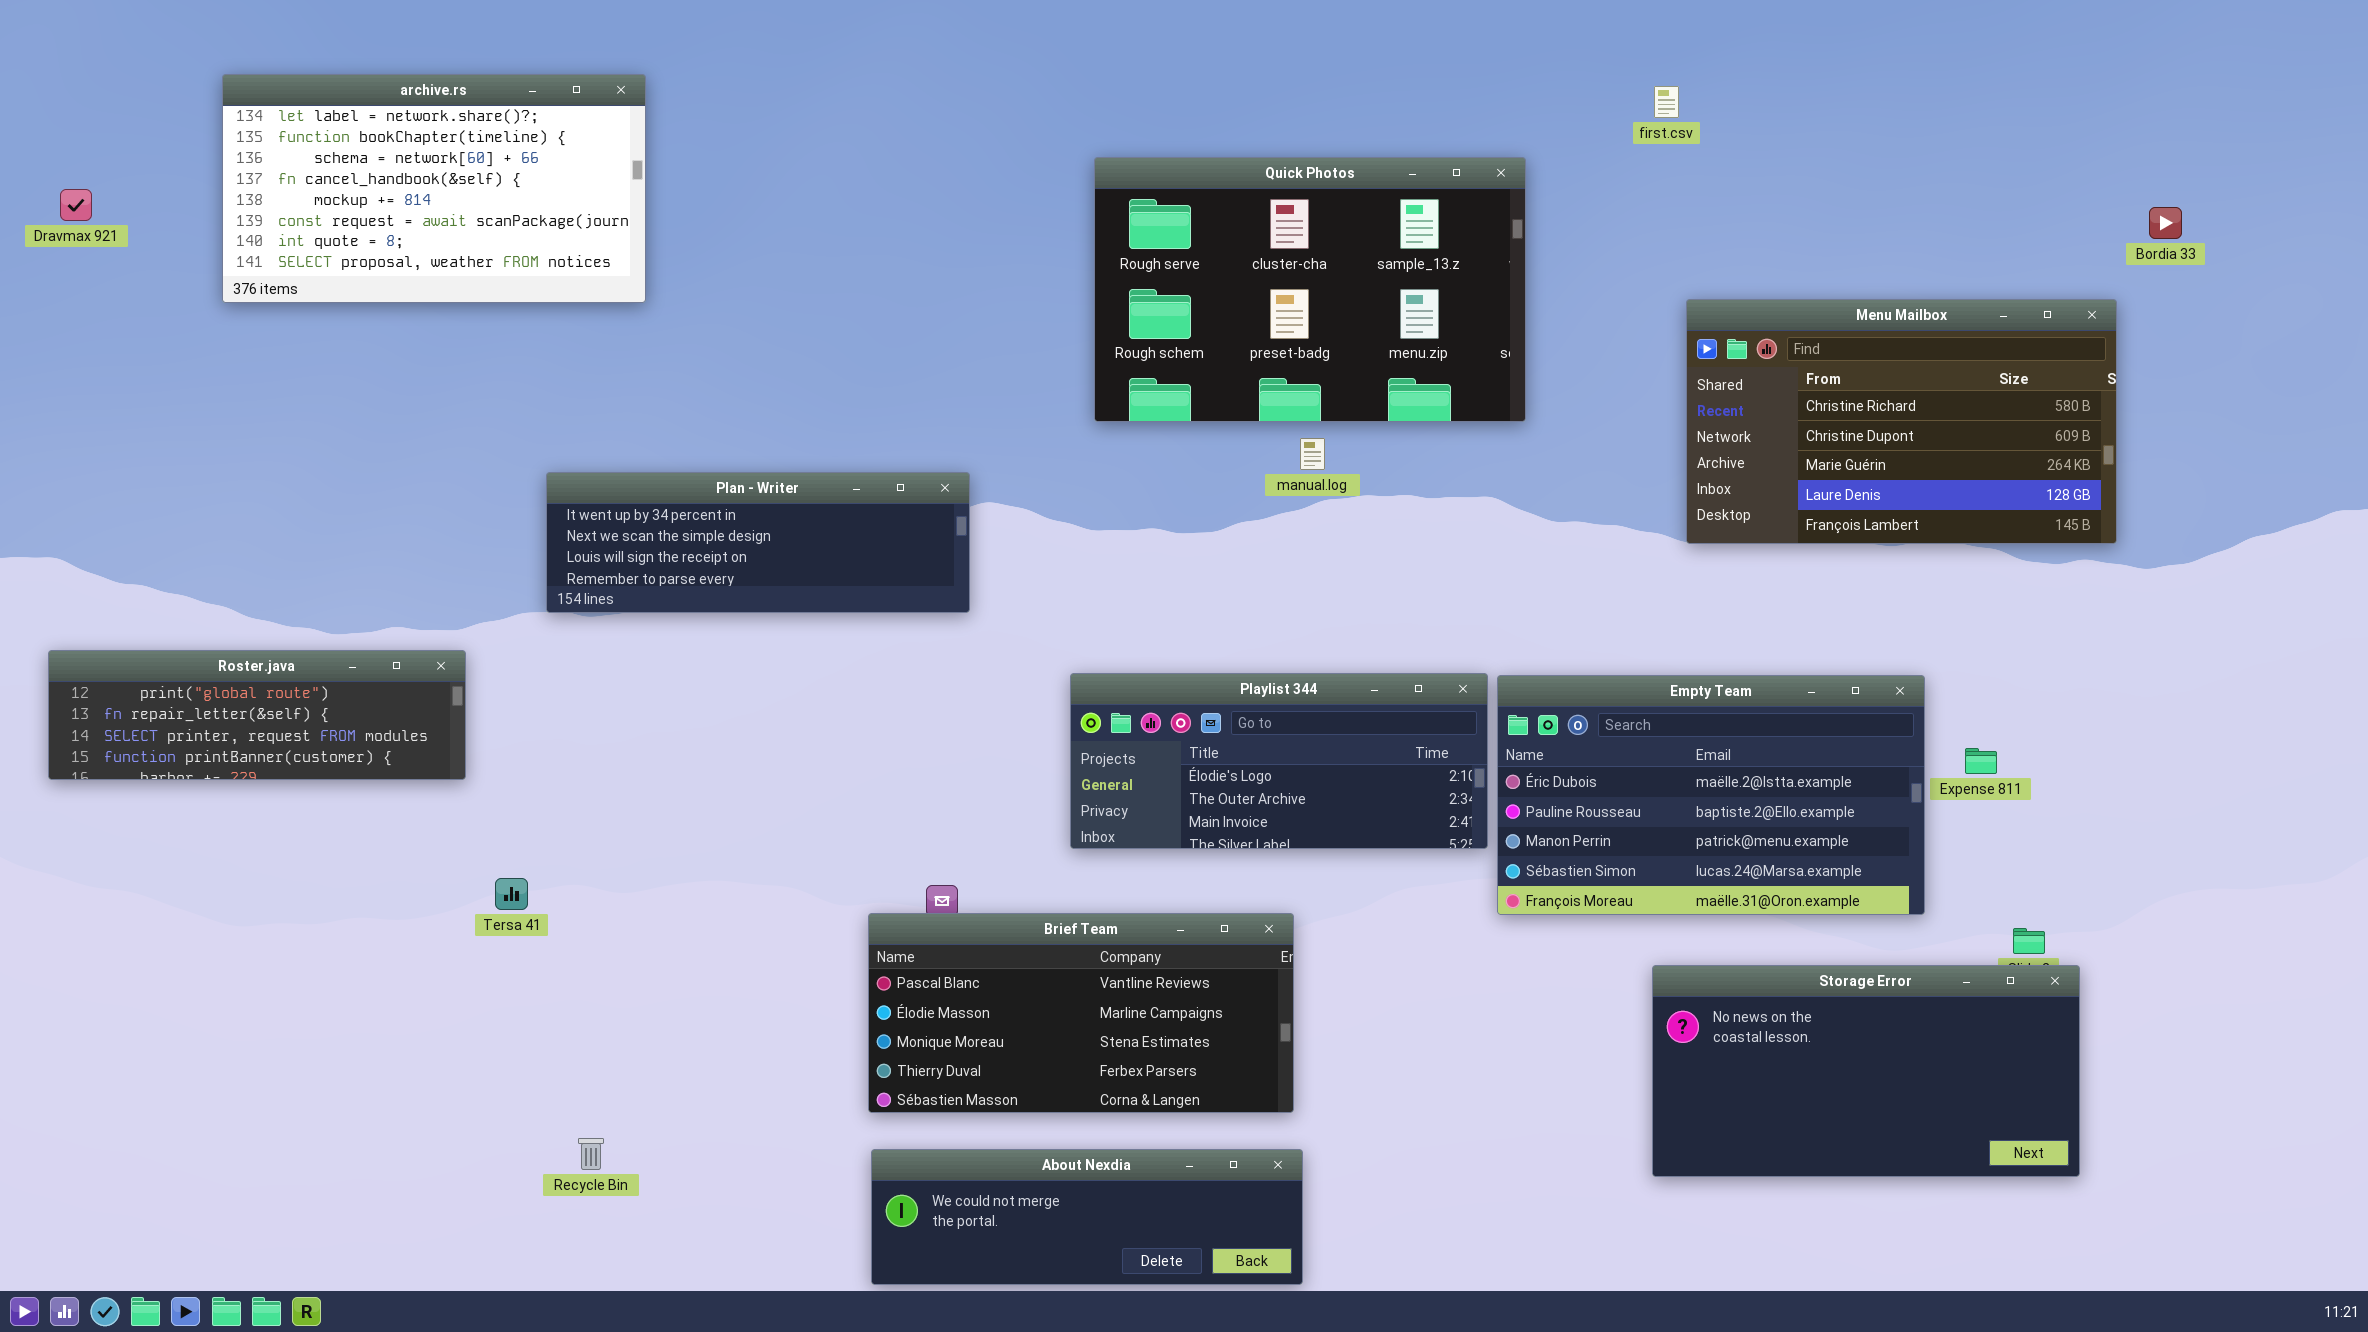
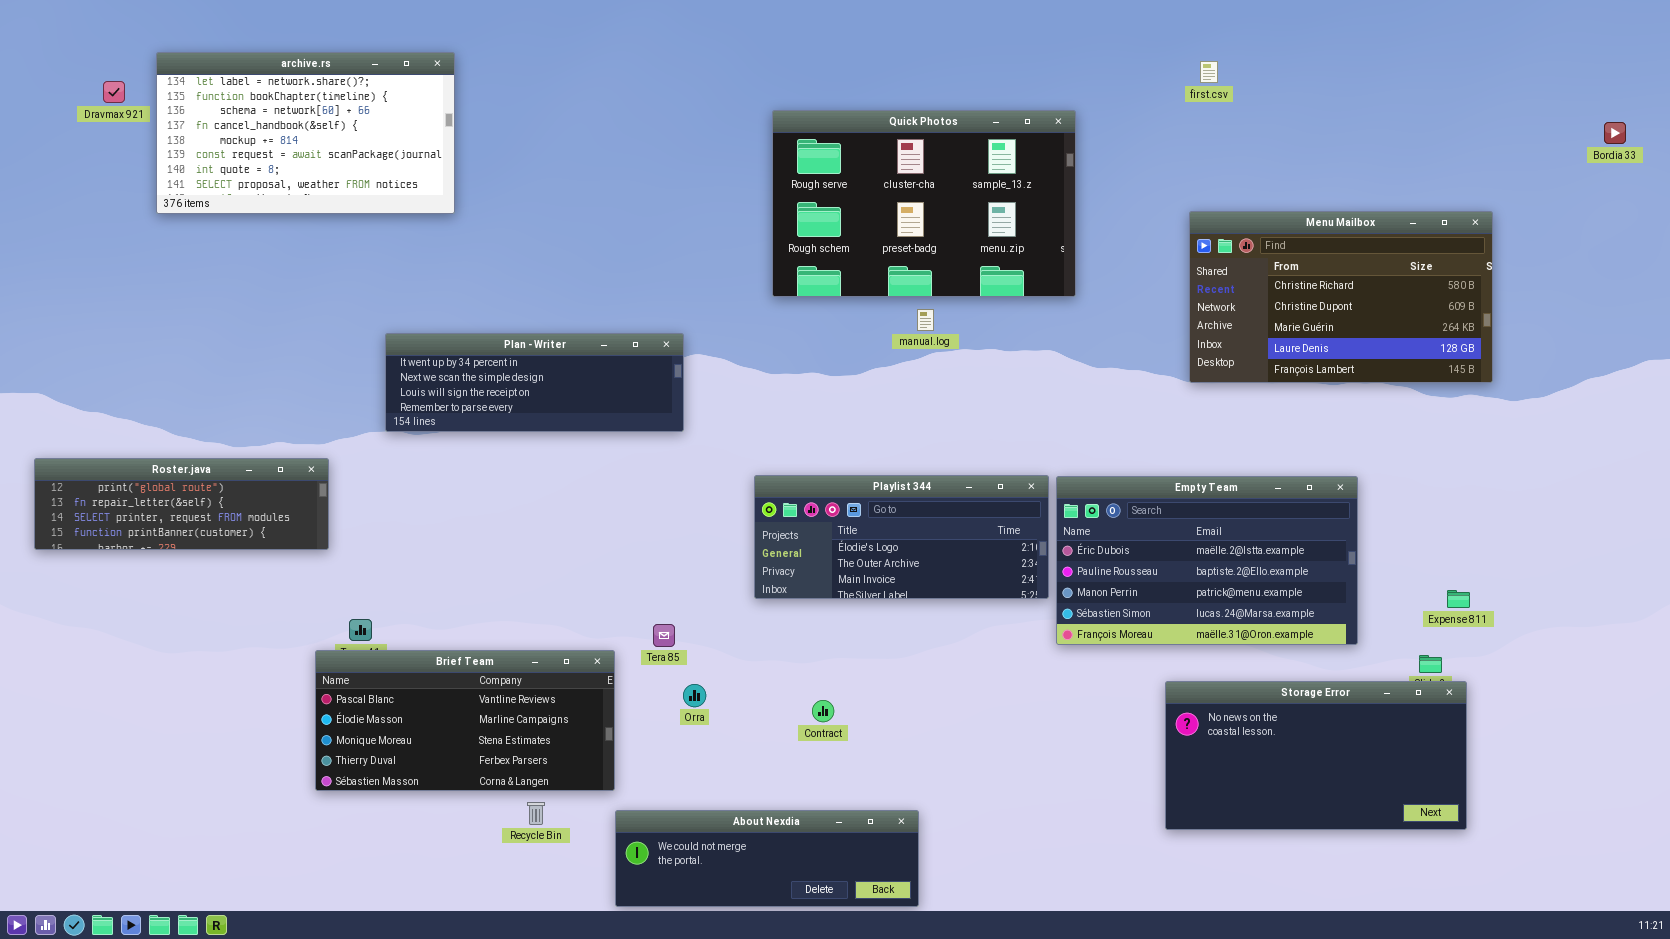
first.csv: [1654,86,1679,118] -> [1200,61,1218,83], moved
Dravmax 921: [60,189,92,221] -> [103,81,125,103], moved
Bordia 33: [2149,207,2182,239] -> [1604,122,1626,144], moved
Expense 811: [1965,748,1997,774] -> [1447,590,1470,608], moved
Brief Team: [868,913,1294,1113] -> [315,650,615,791], moved
Recycle Bin: [578,1138,604,1170] -> [527,802,545,825], moved

